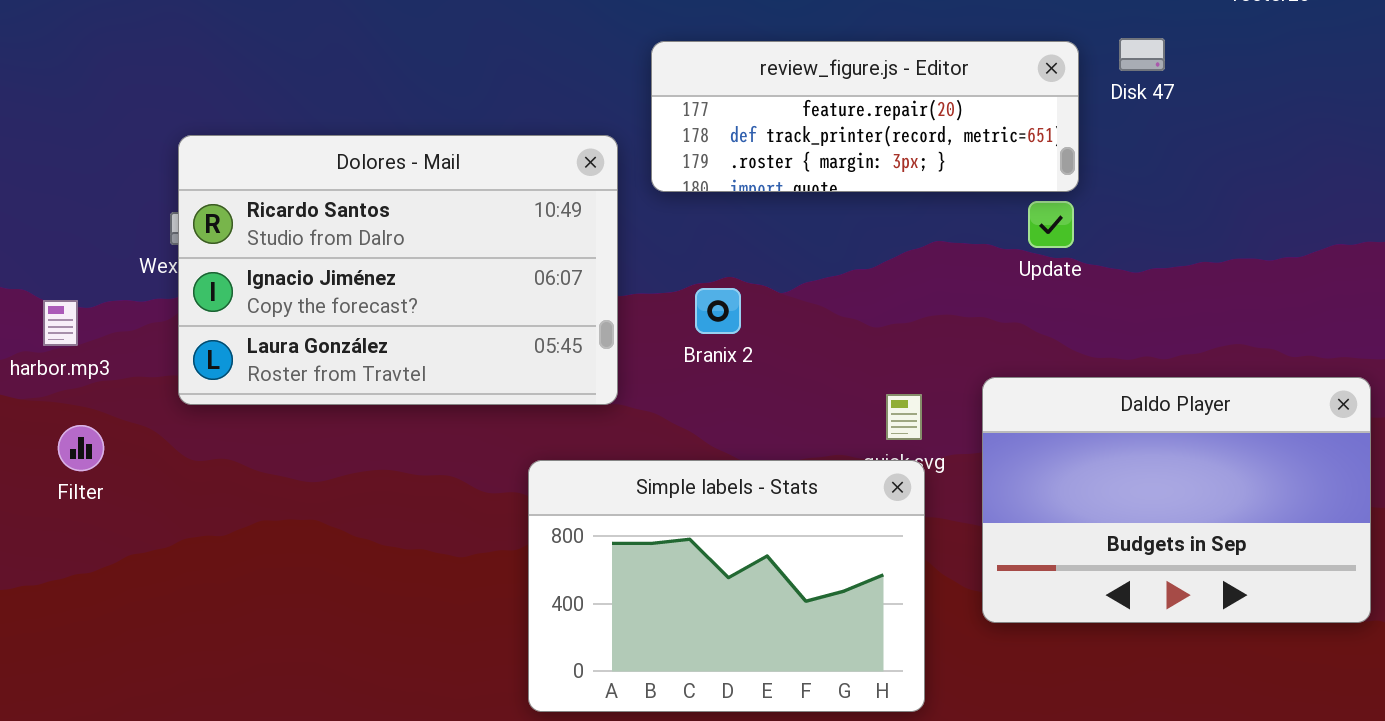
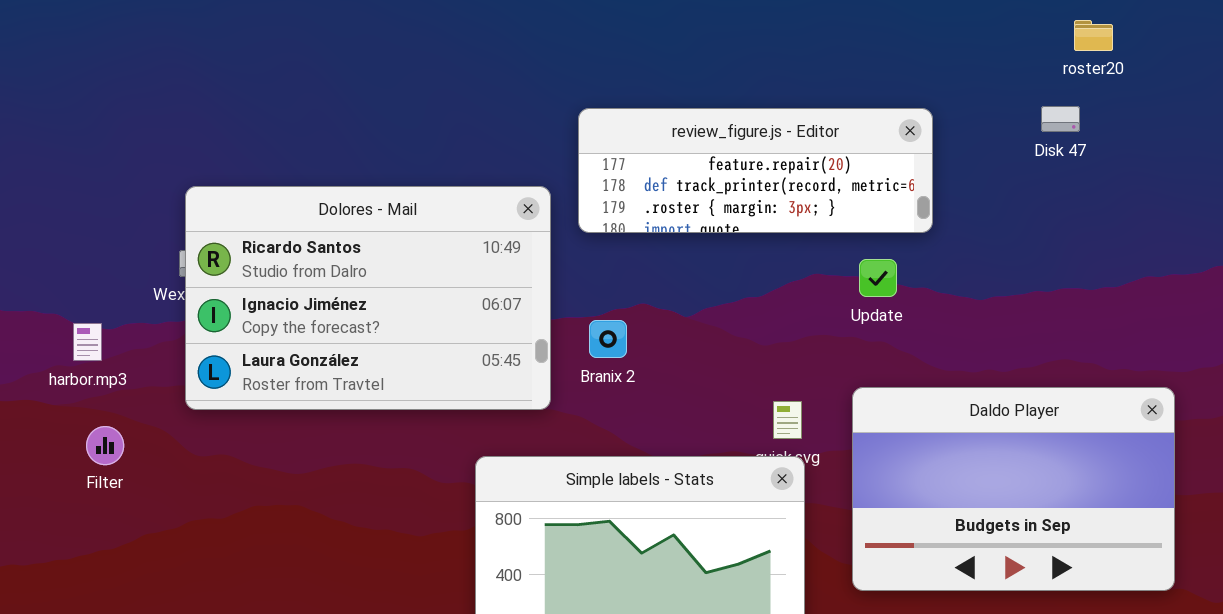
Disk 47: [1119,38,1165,71] -> [1041,106,1080,132], moved
Update: [1028,201,1074,248] -> [859,259,897,297], moved
Branix 2: [695,288,741,334] -> [589,320,627,358], moved

